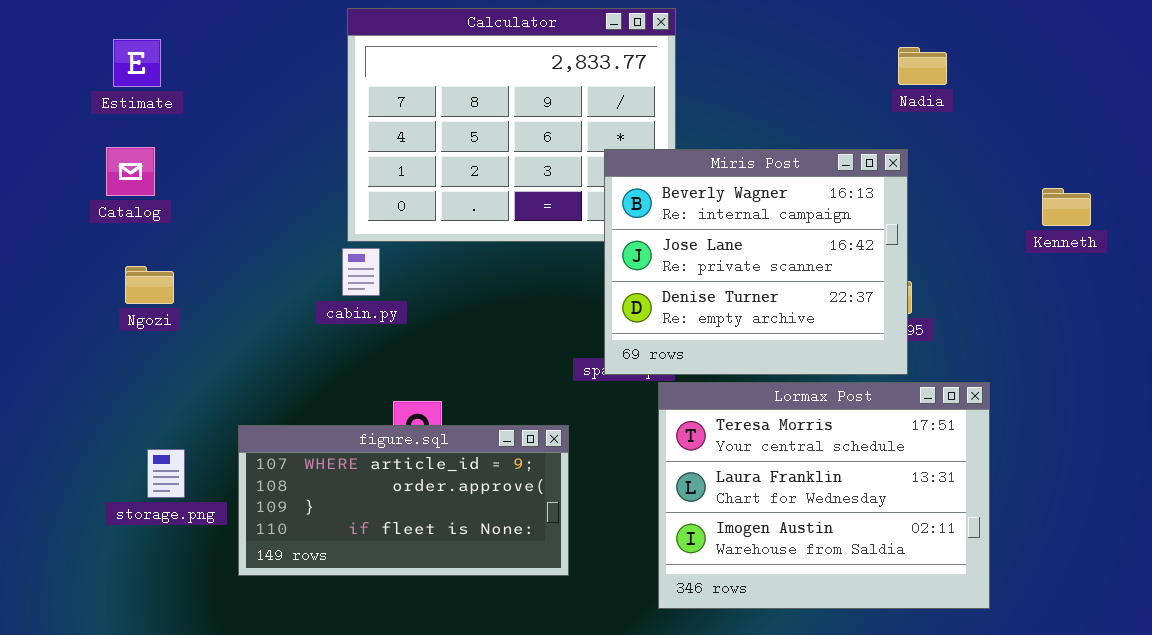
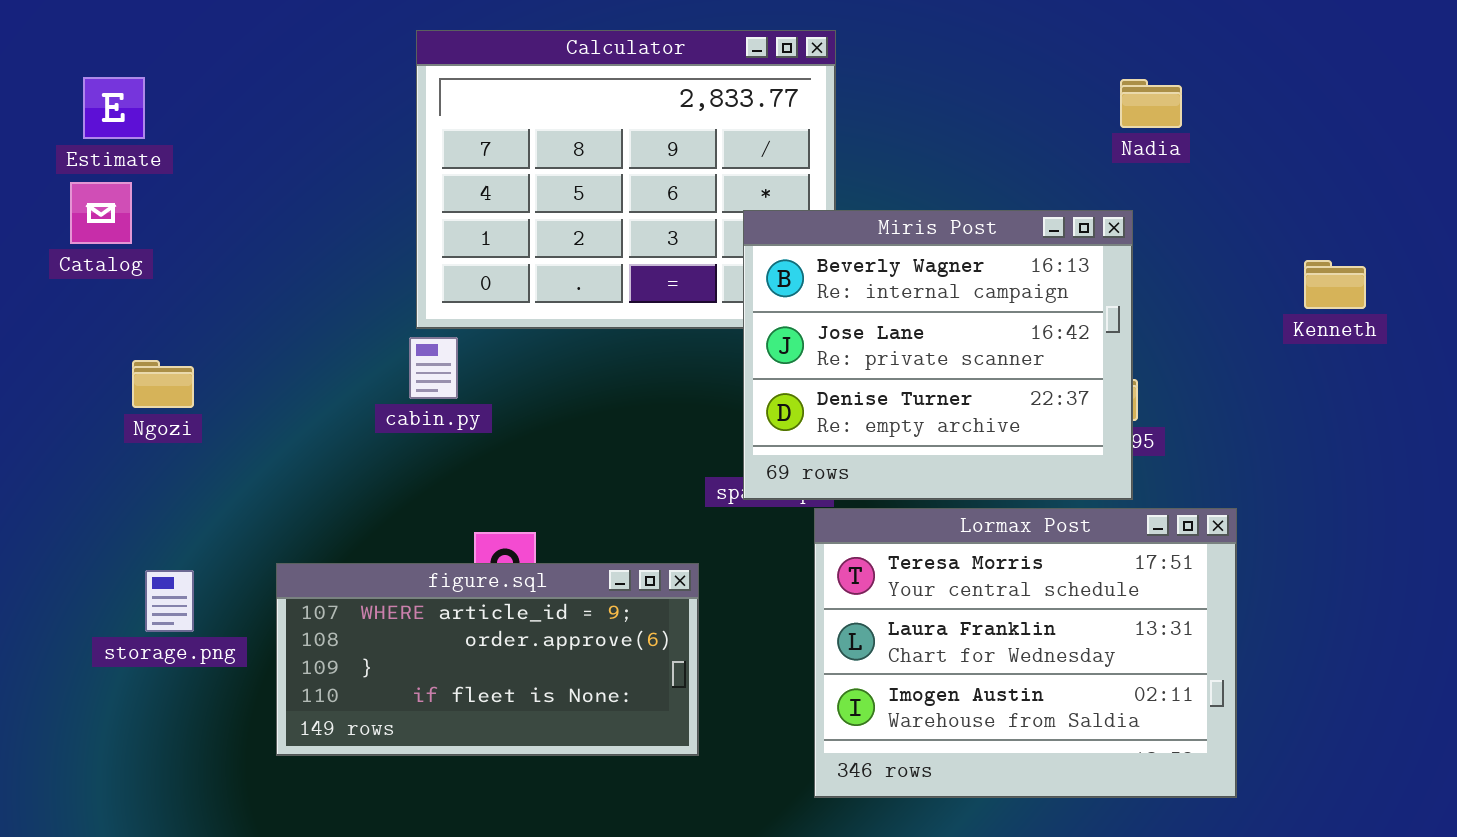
Estimate: [113,39,161,87] -> [83,77,145,139], moved
Catalog: [106,147,155,196] -> [70,182,132,244], moved
storage.png: [147,449,185,498] -> [145,570,194,632], moved

